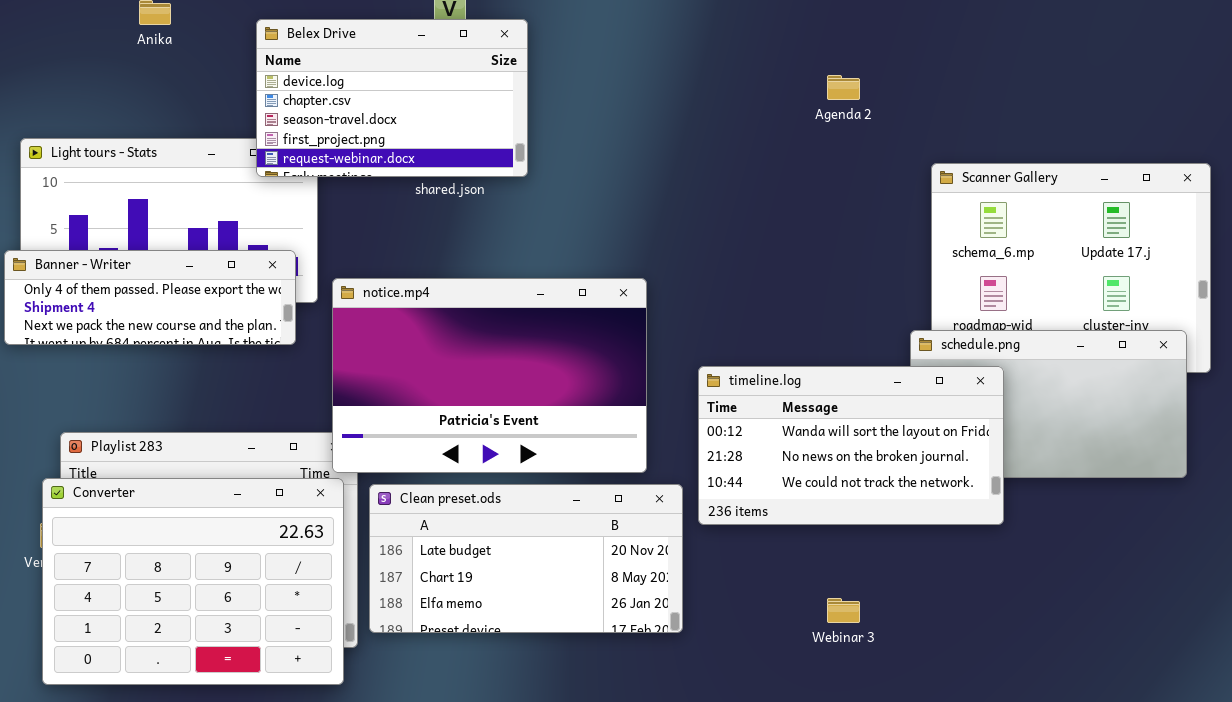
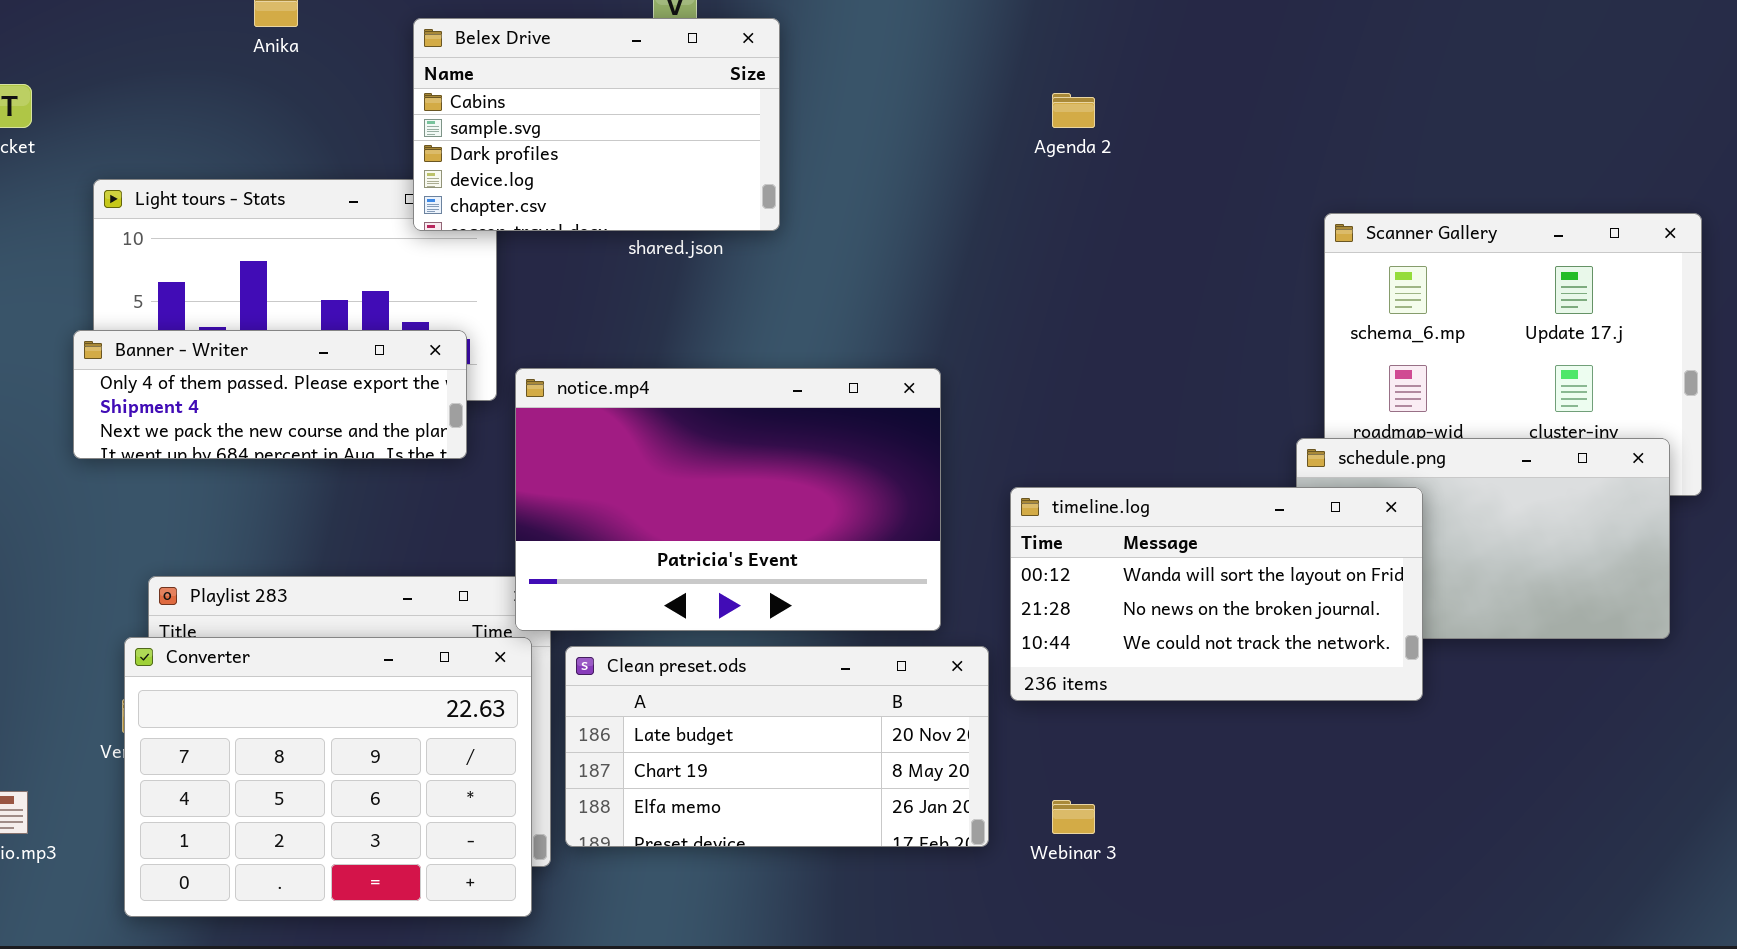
Belex Drive: [256,19,528,177] -> [413,18,780,231], scrolled up 3 rows
Agenda 2: [827,75,860,100] -> [1052,93,1095,128], moved
Webinar 3: [827,598,860,623] -> [1052,800,1095,834], moved

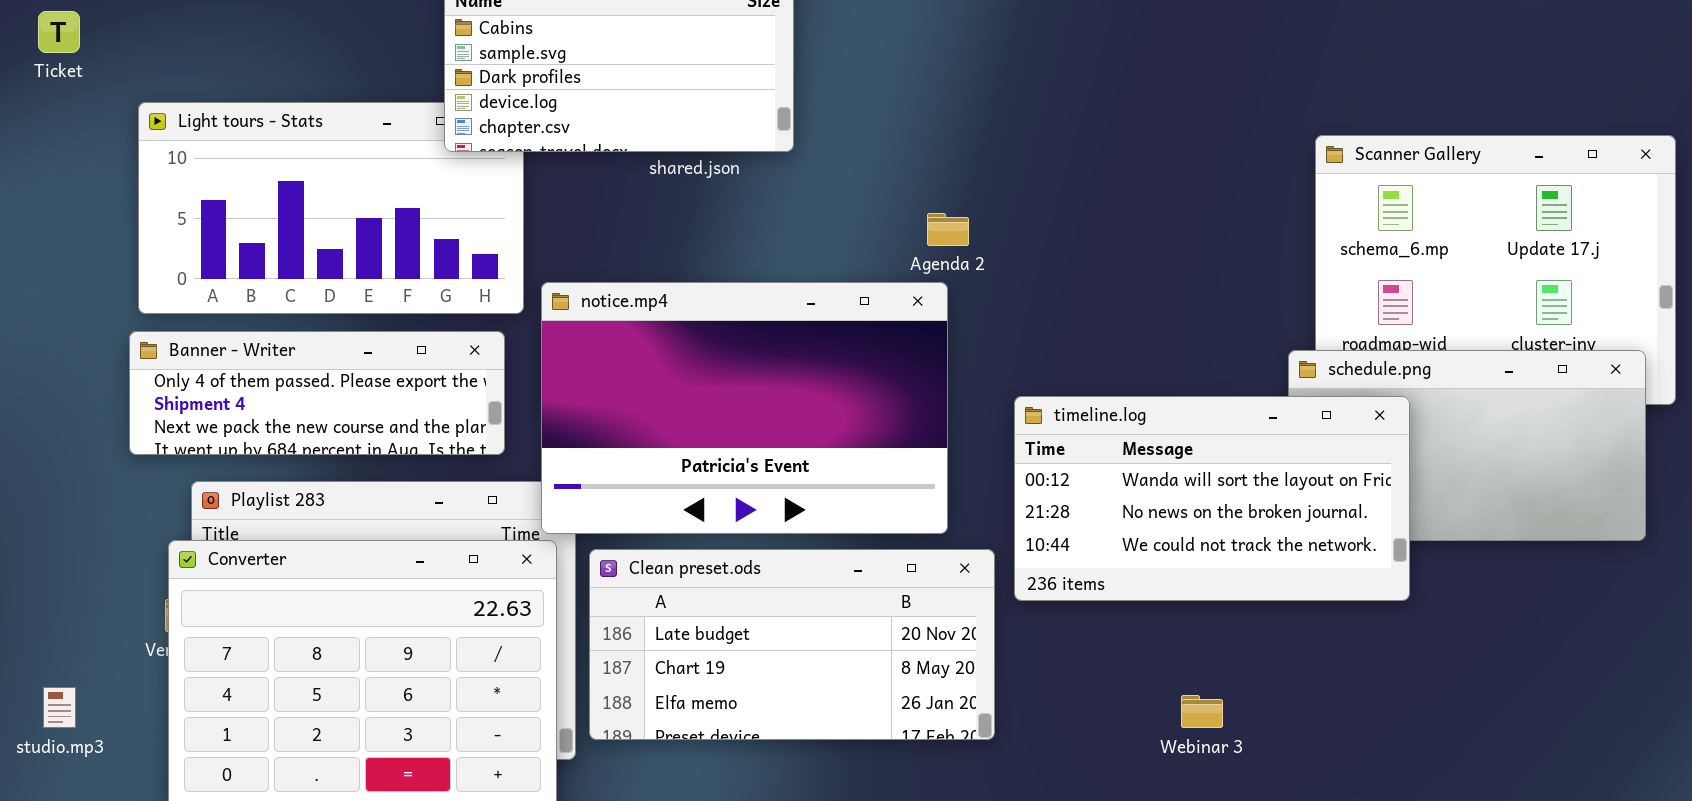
Agenda 2: [1052,93,1095,128] -> [927,213,969,246], moved
Banner - Writer: [73,330,467,459] -> [129,331,505,455], moved
Webinar 3: [1052,800,1095,834] -> [1181,695,1223,728], moved

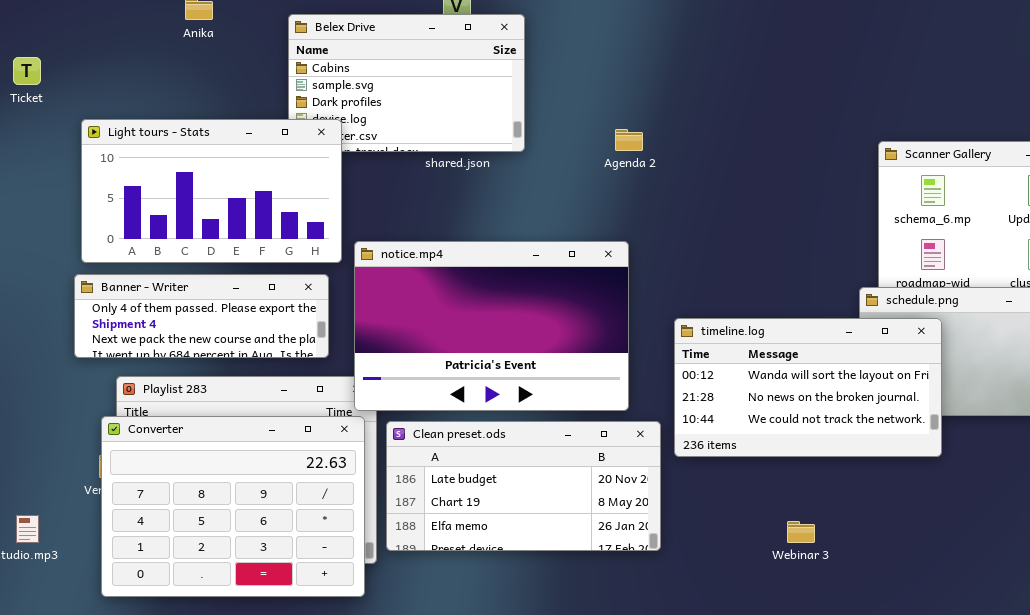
Light tours - Stats: [138,102,524,314] -> [81,119,342,263], raised
Agenda 2: [927,213,969,246] -> [615,129,643,151], moved

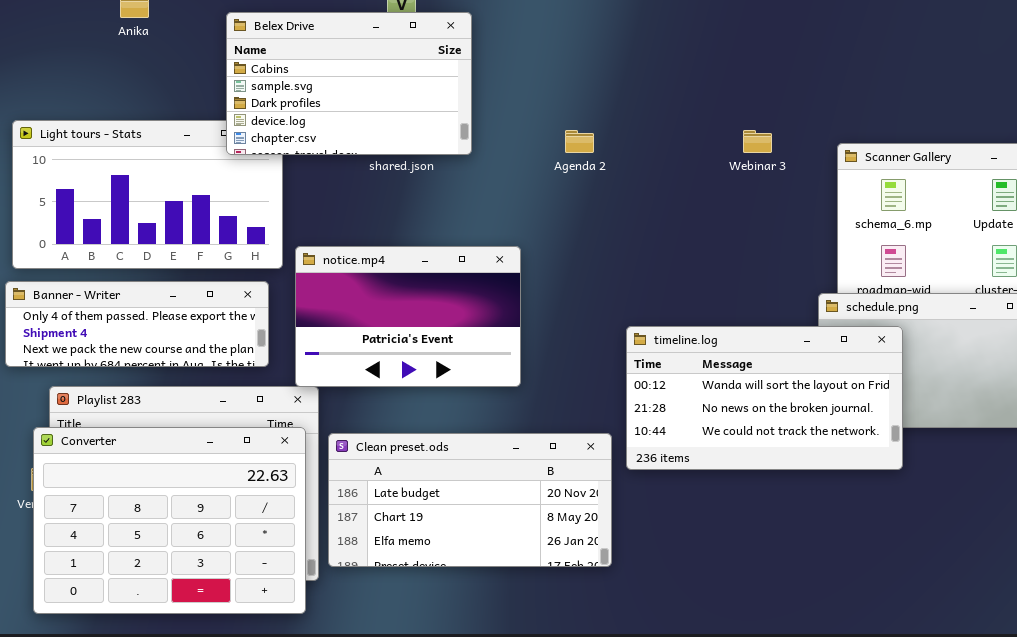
Belex Drive: [288,14,525,152] -> [226,12,472,155], raised
notice.mp4: [354,241,629,411] -> [295,246,521,387], resized
Webinar 3: [787,521,815,543] -> [743,130,772,153], moved

